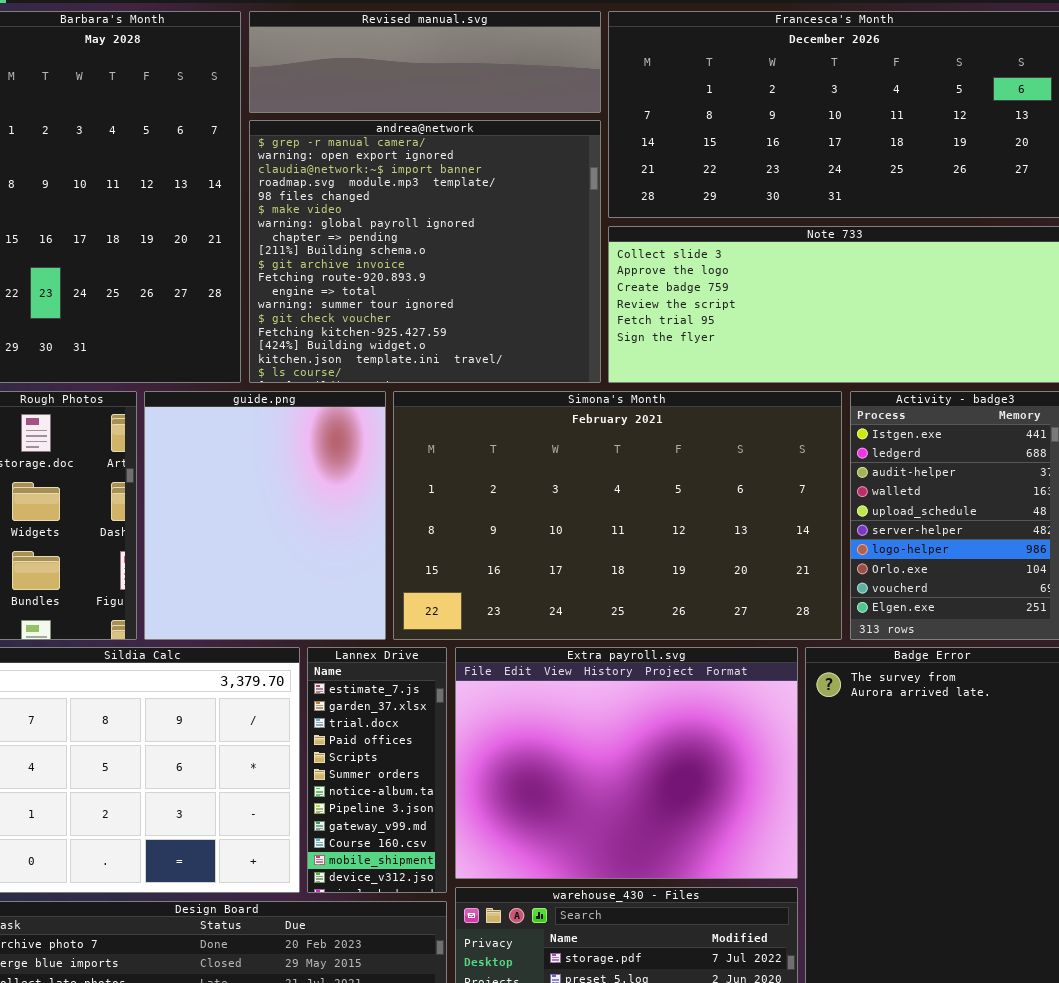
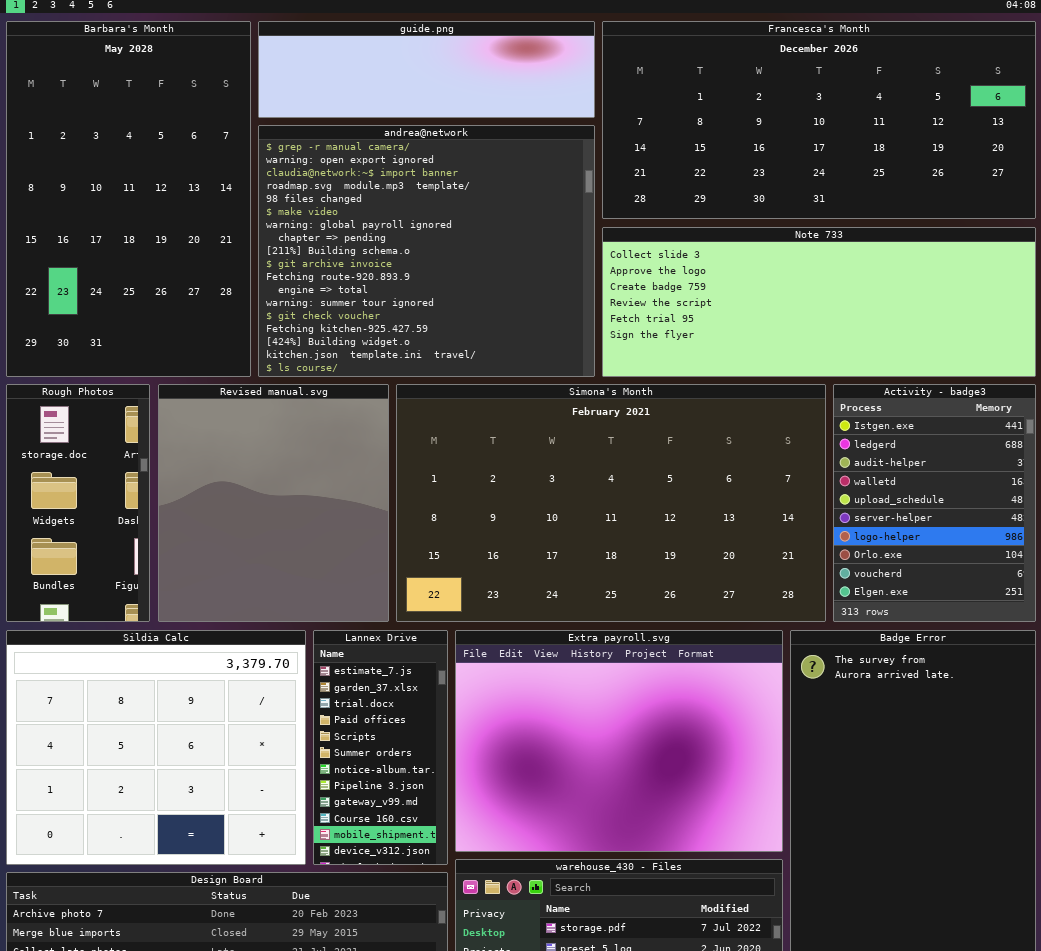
Revised manual.svg: [249,11,601,113] -> [158,384,389,622], moved, resized
guide.png: [144,391,386,640] -> [258,21,595,118], moved, resized

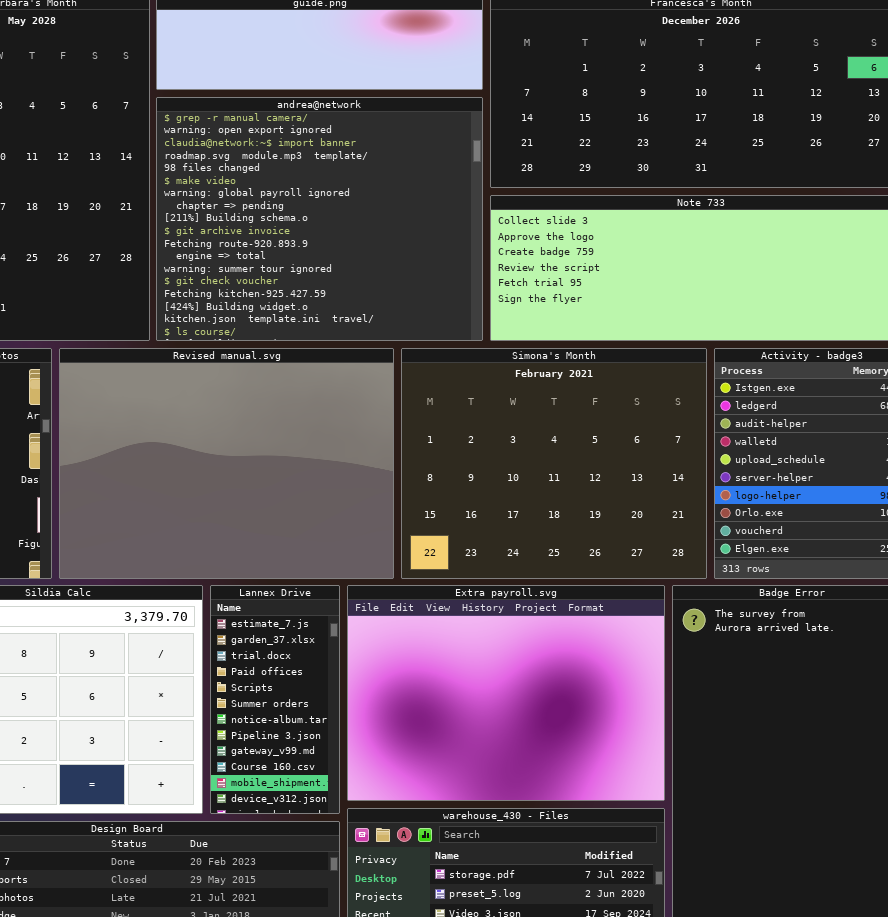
Revised manual.svg: [158,384,389,622] -> [59,348,394,579], resized
Simona's Month: [396,384,826,622] -> [401,348,707,579], resized

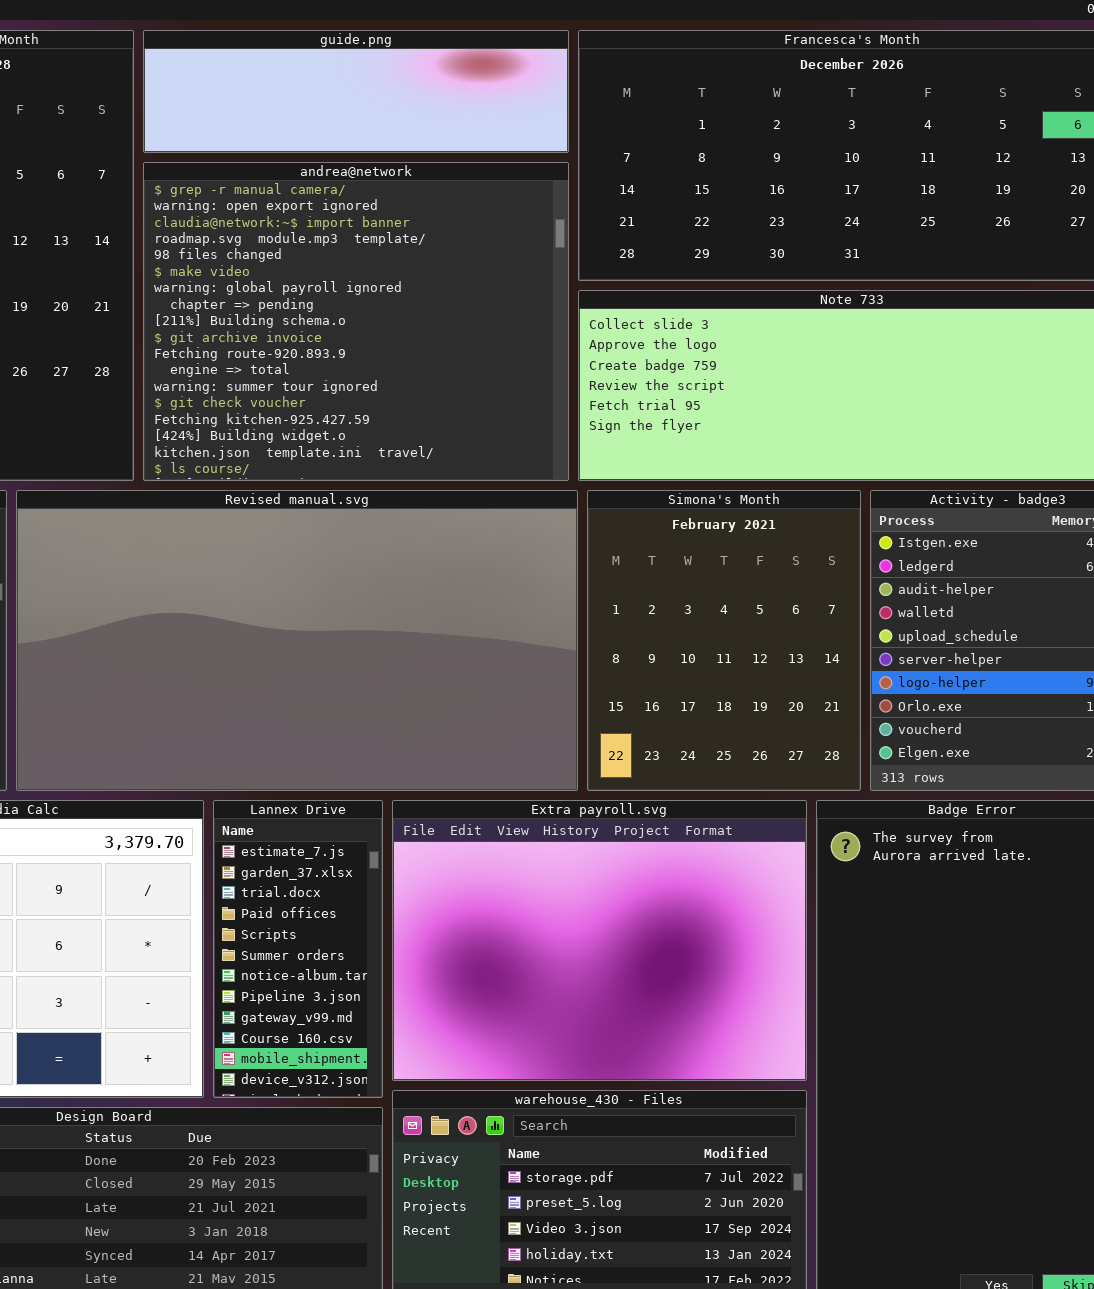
Revised manual.svg: [59,348,394,579] -> [16,490,578,791], resized
Simona's Month: [401,348,707,579] -> [587,490,861,791], resized

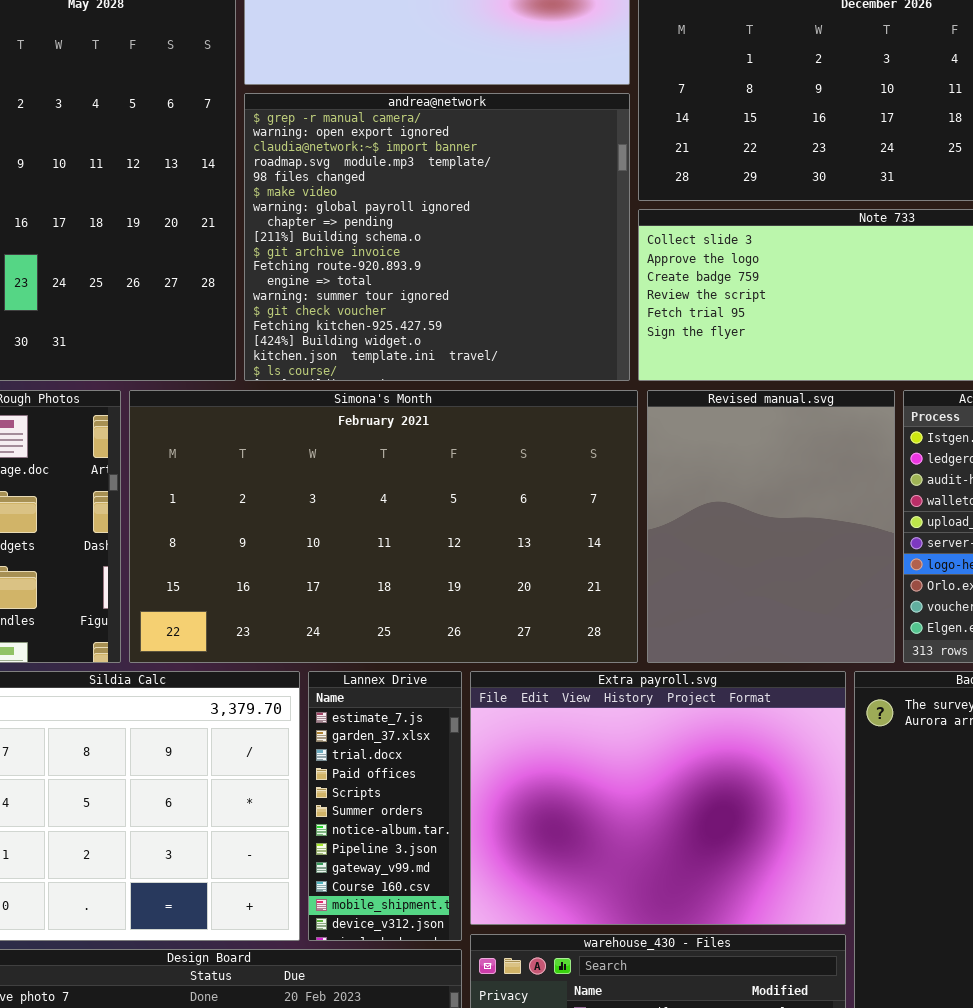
Revised manual.svg: [16,490,578,791] -> [647,390,895,663], moved, resized
Simona's Month: [587,490,861,791] -> [129,390,638,663], moved, resized

